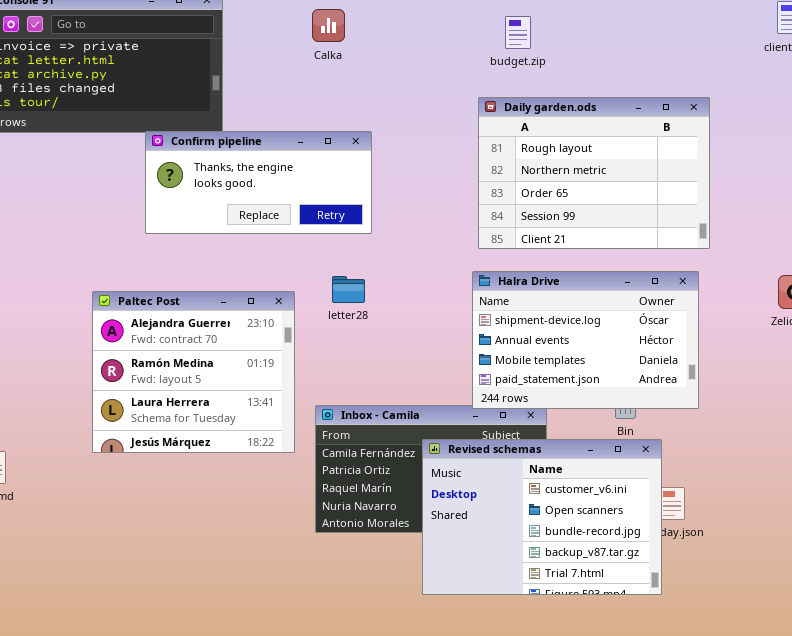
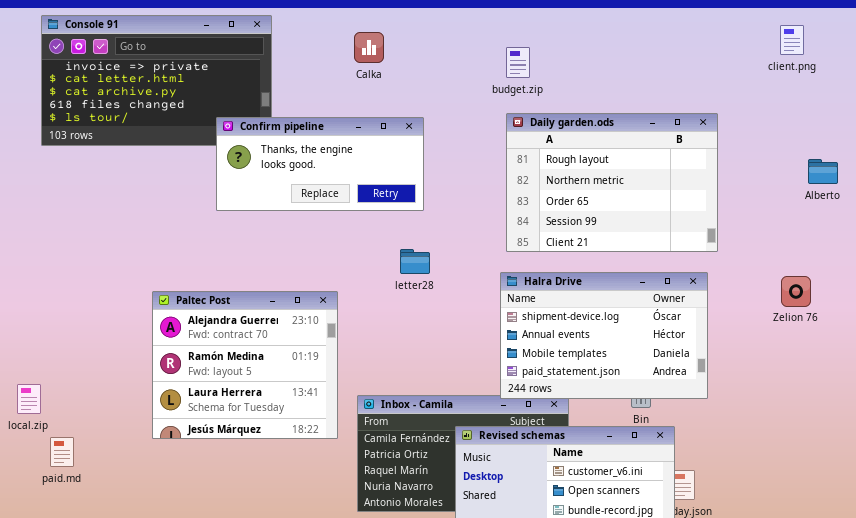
budget.zip: [505,16,531,49] -> [506,47,530,78], moved
Confirm pipeline: [145,131,372,234] -> [216,117,424,211], moved
letter28: [332,276,365,303] -> [400,249,430,274], moved

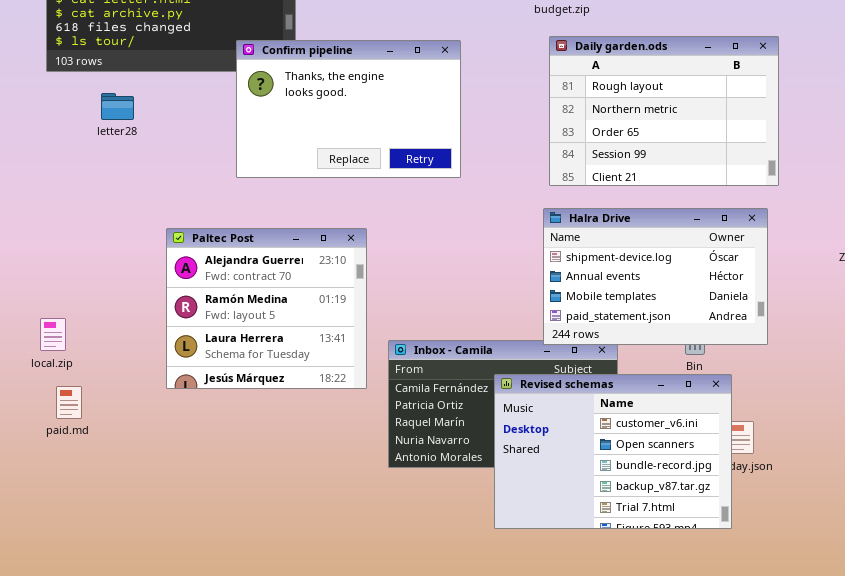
Confirm pipeline: [216,117,424,211] -> [236,40,461,178], resized
letter28: [400,249,430,274] -> [101,93,134,120], moved
local.zip: [17,384,41,414] -> [40,318,66,351], moved

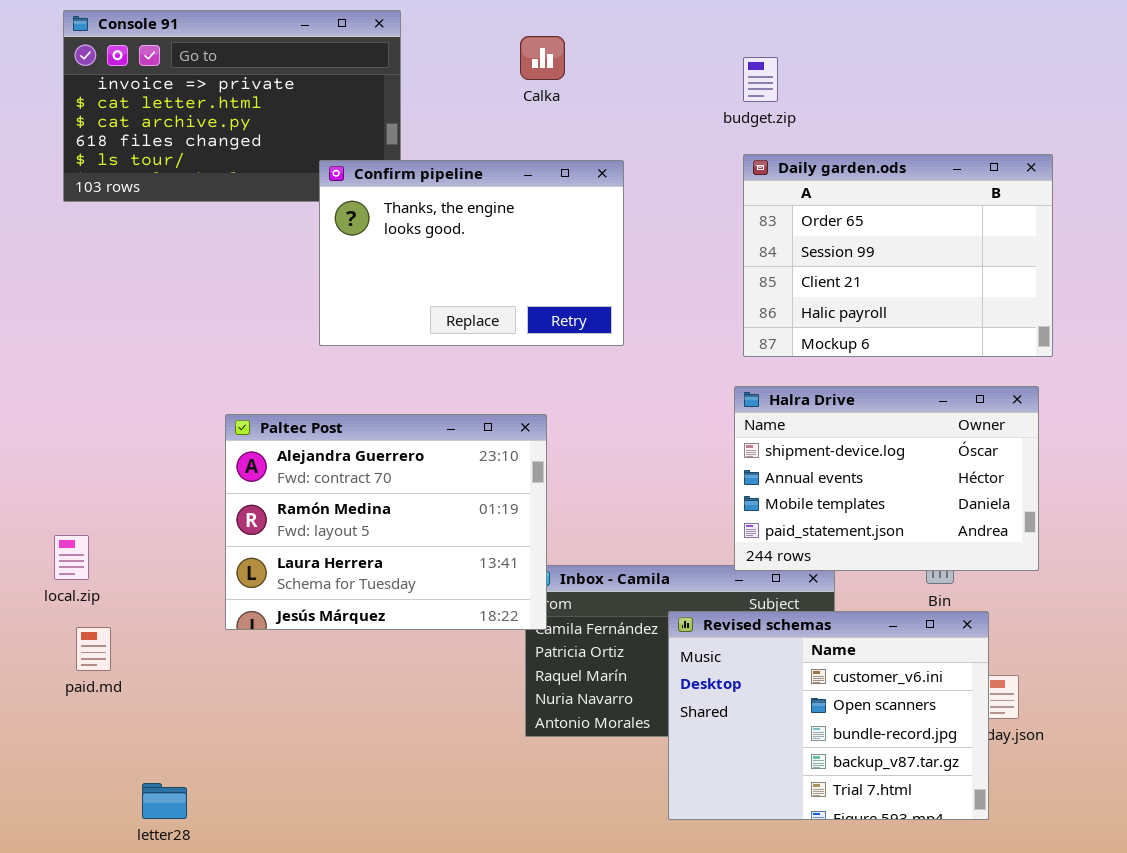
Daily garden.ods: [549,36,779,186] -> [743,154,1053,357], scrolled down 2 rows
letter28: [101,93,134,120] -> [142,783,187,819], moved
Paltec Post: [166,228,367,389] -> [225,414,547,630], resized

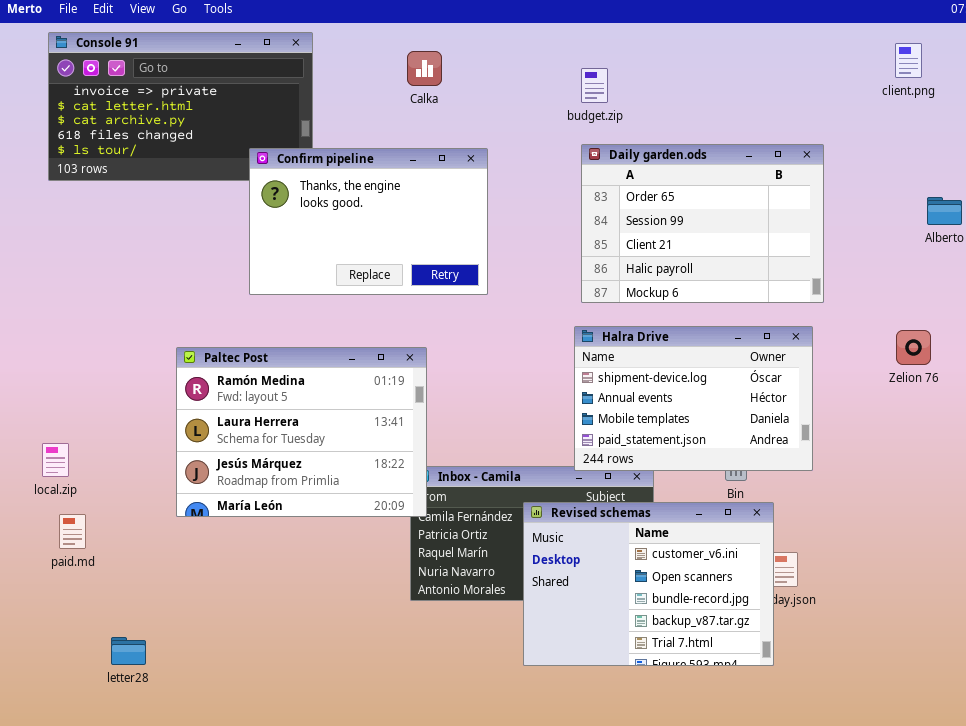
Paltec Post: [225,414,547,630] -> [176,347,427,517], scrolled down 1 row

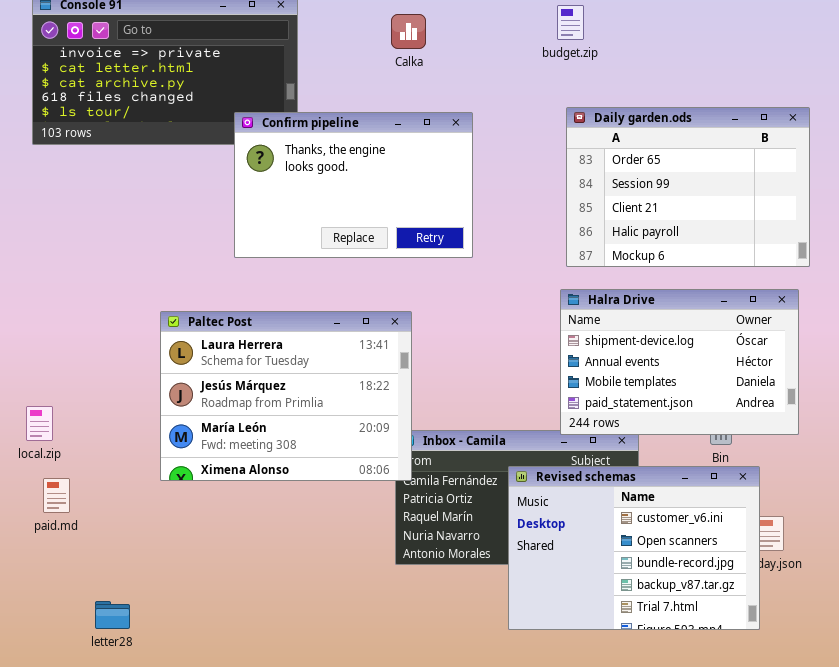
budget.zip: [581,68,608,103] -> [557,5,584,40], moved
Paltec Post: [176,347,427,517] -> [160,311,412,481], scrolled down 1 row

